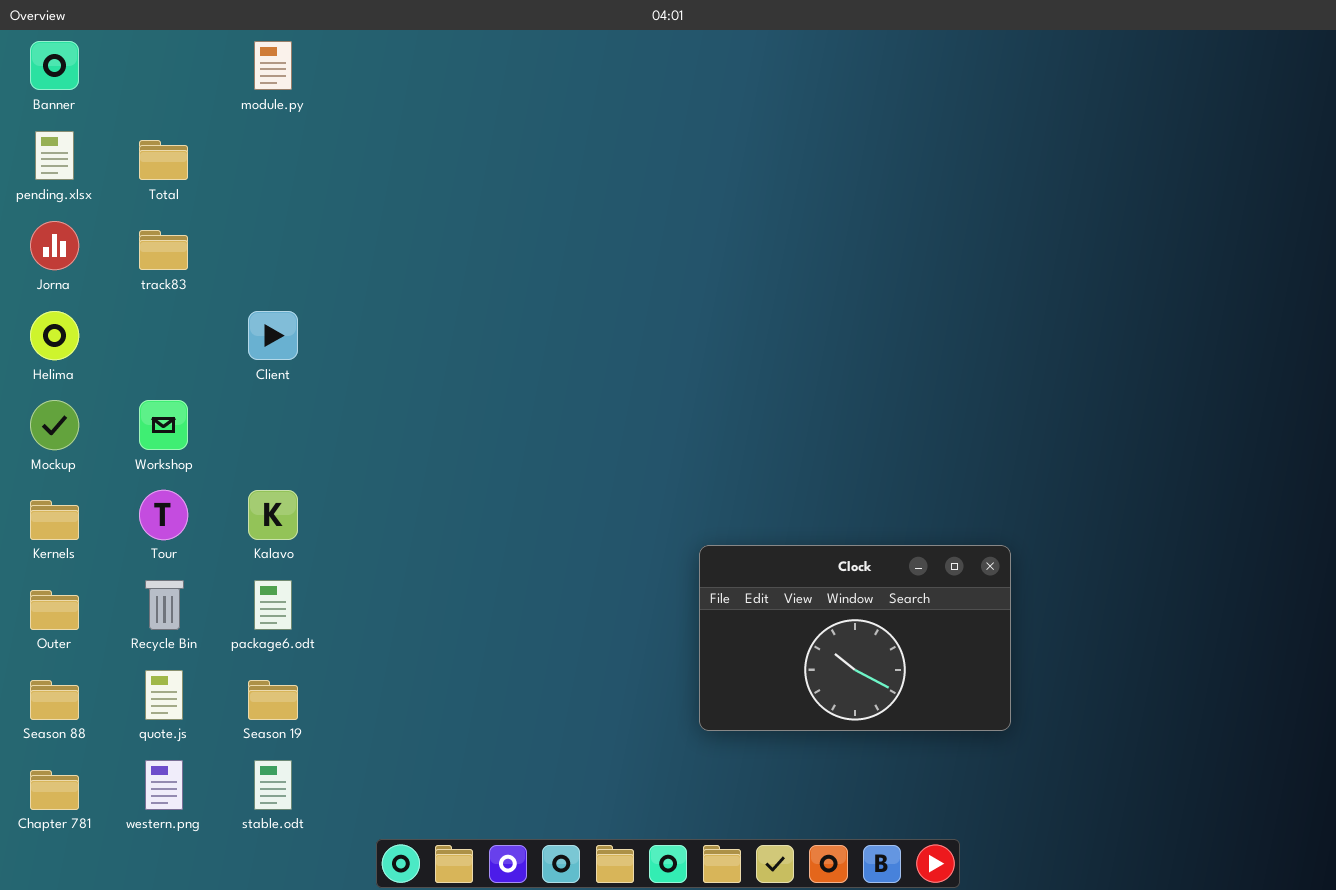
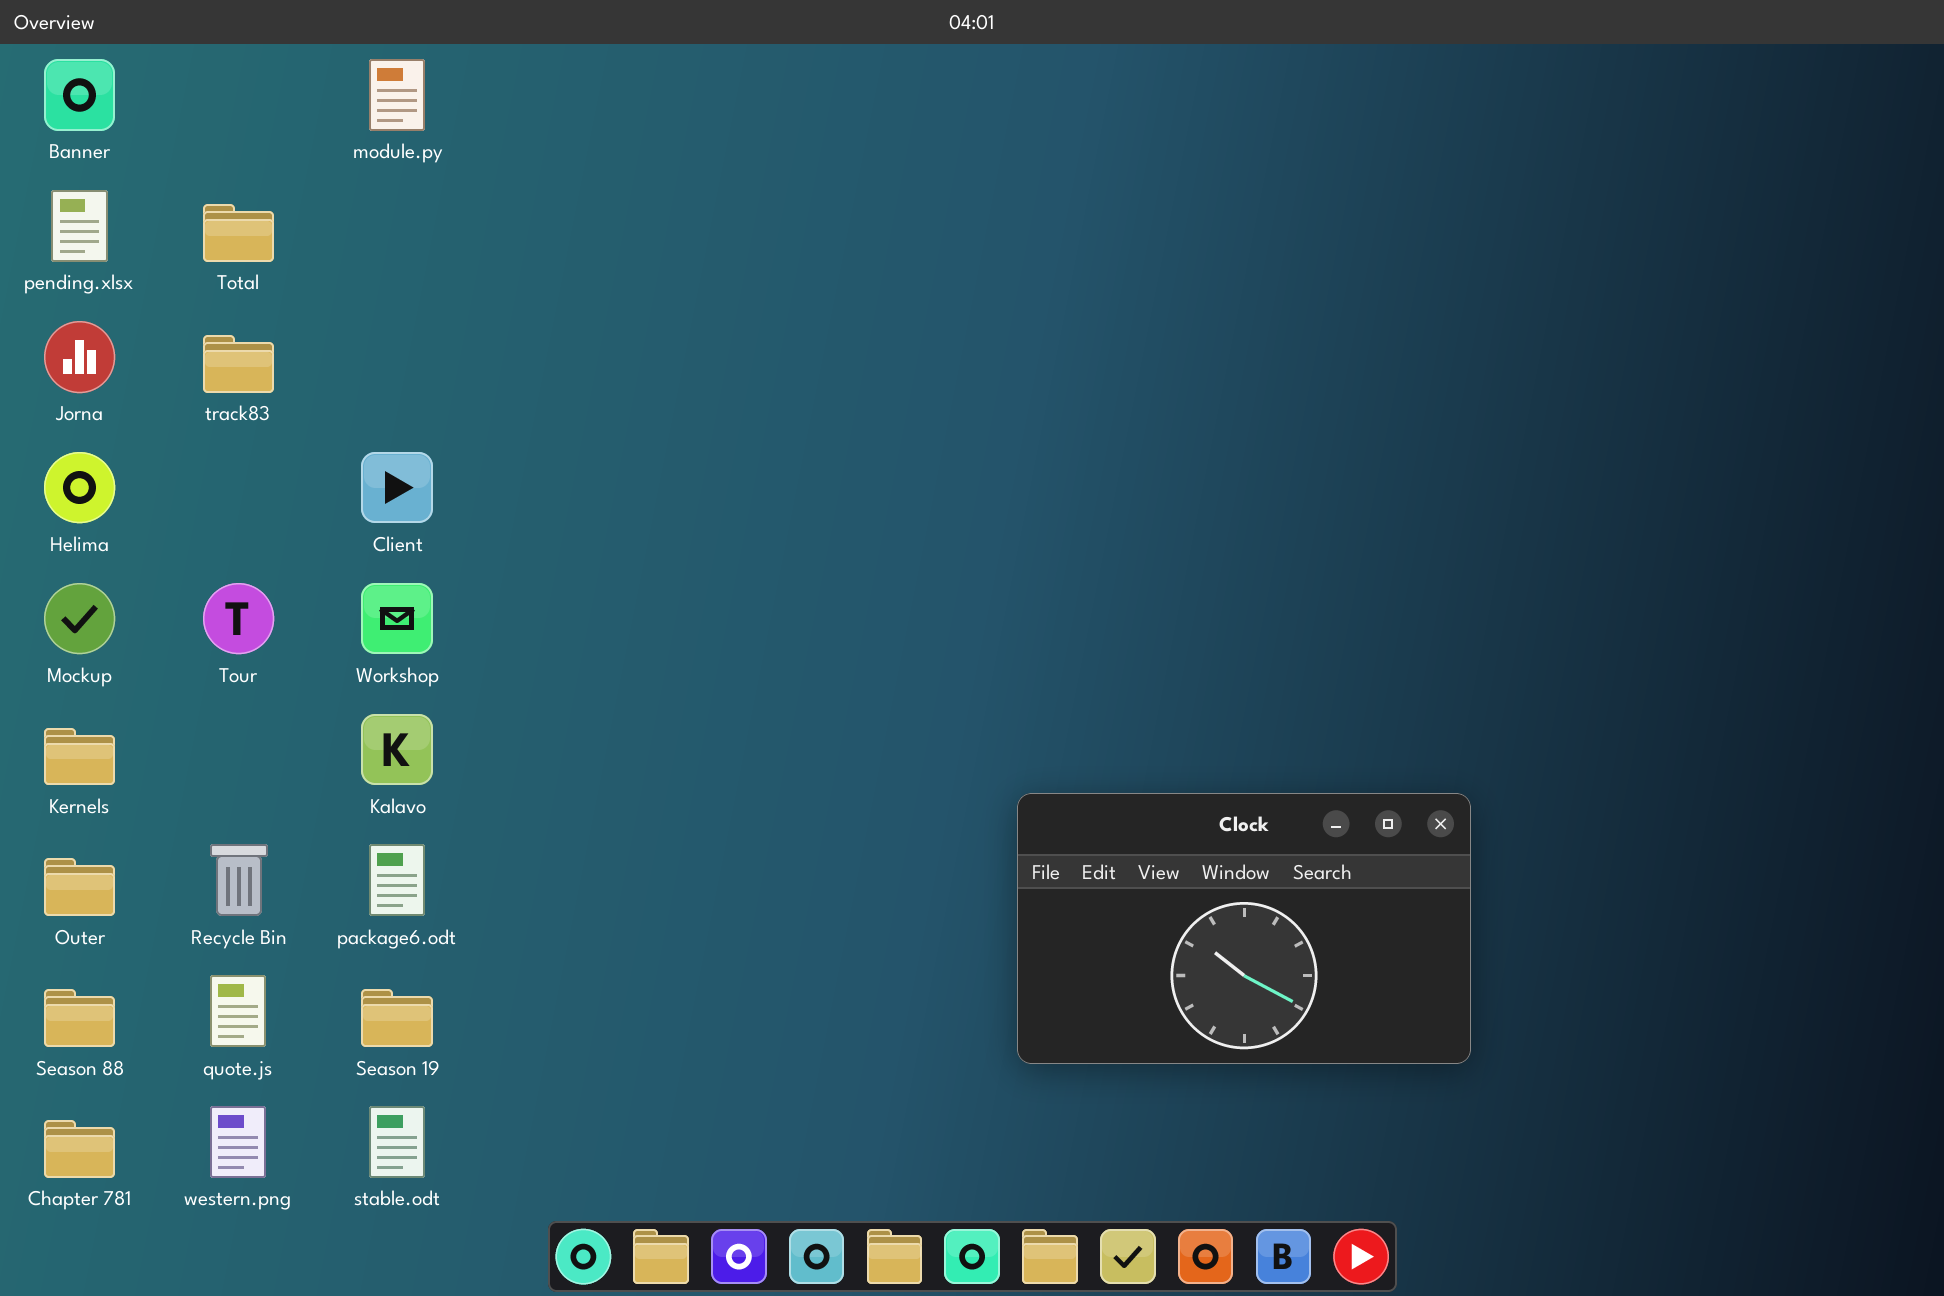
Workshop: [139,400,188,450] -> [361,583,433,654], moved
Tour: [139,490,188,540] -> [203,583,274,654], moved

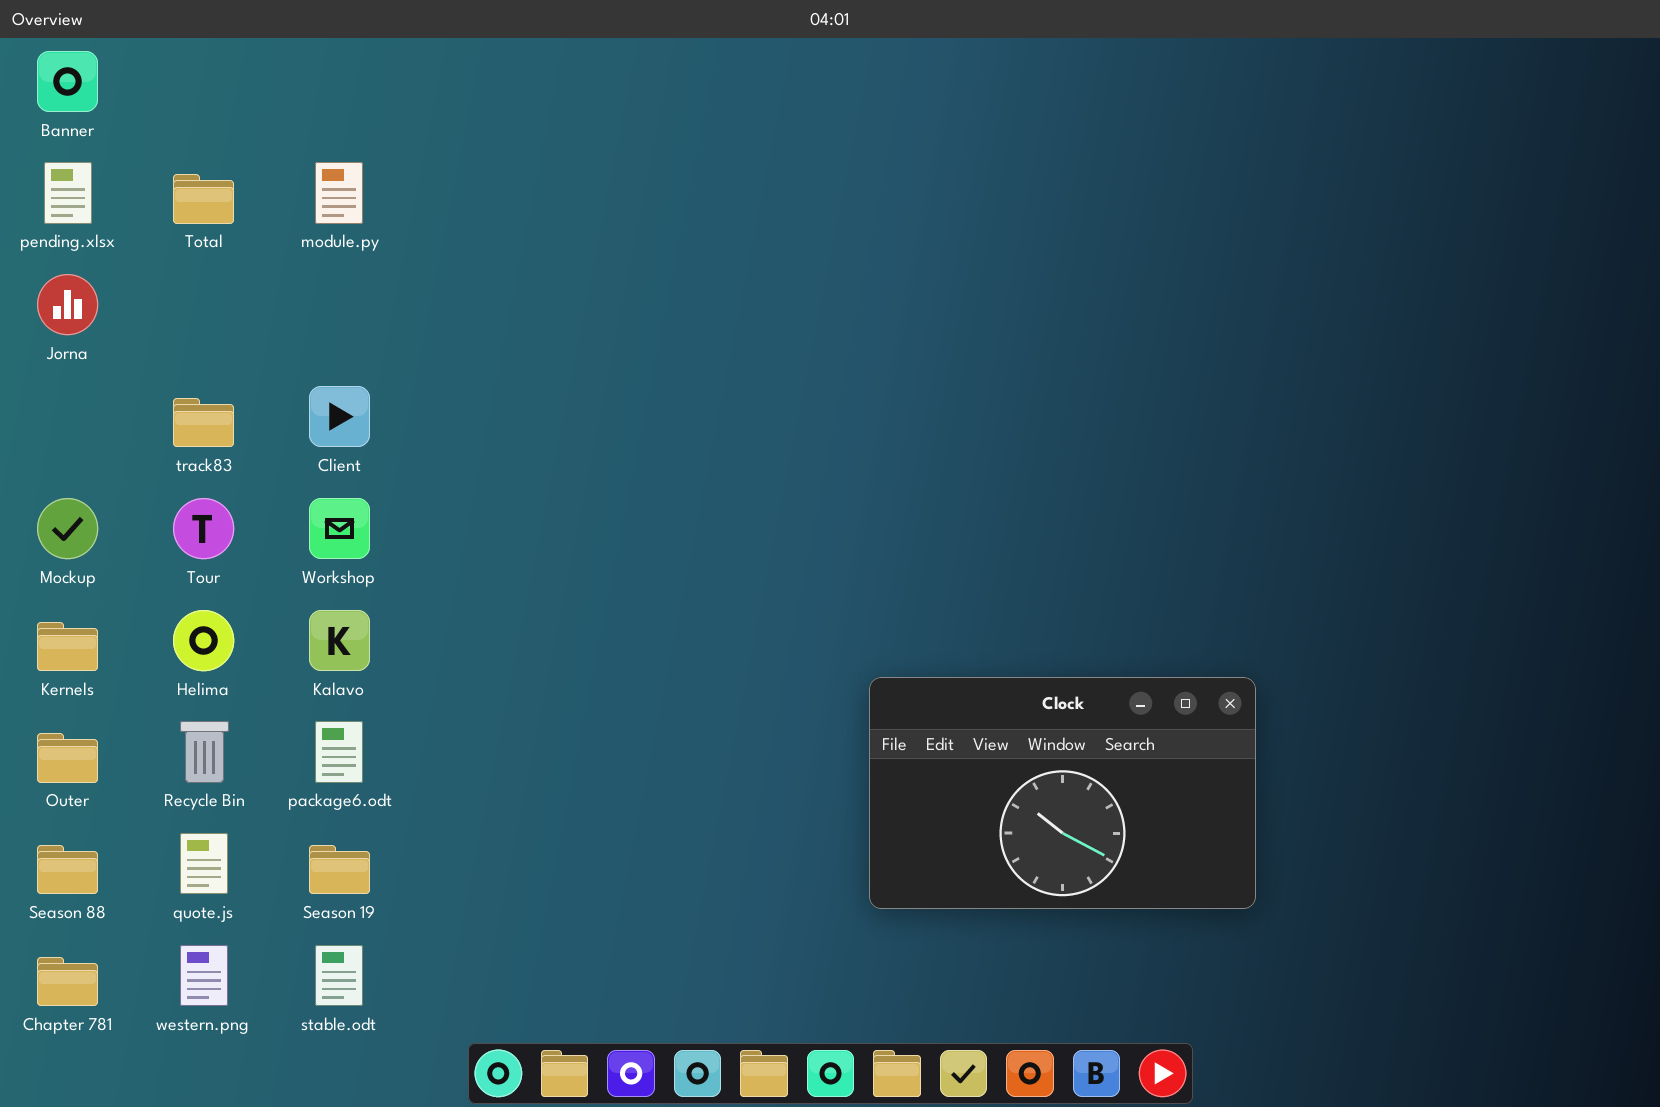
module.py: [369,59,425,131] -> [315,162,363,224], moved
track83: [203,335,274,393] -> [173,398,234,447], moved
Helima: [44,452,115,523] -> [173,610,234,671], moved

